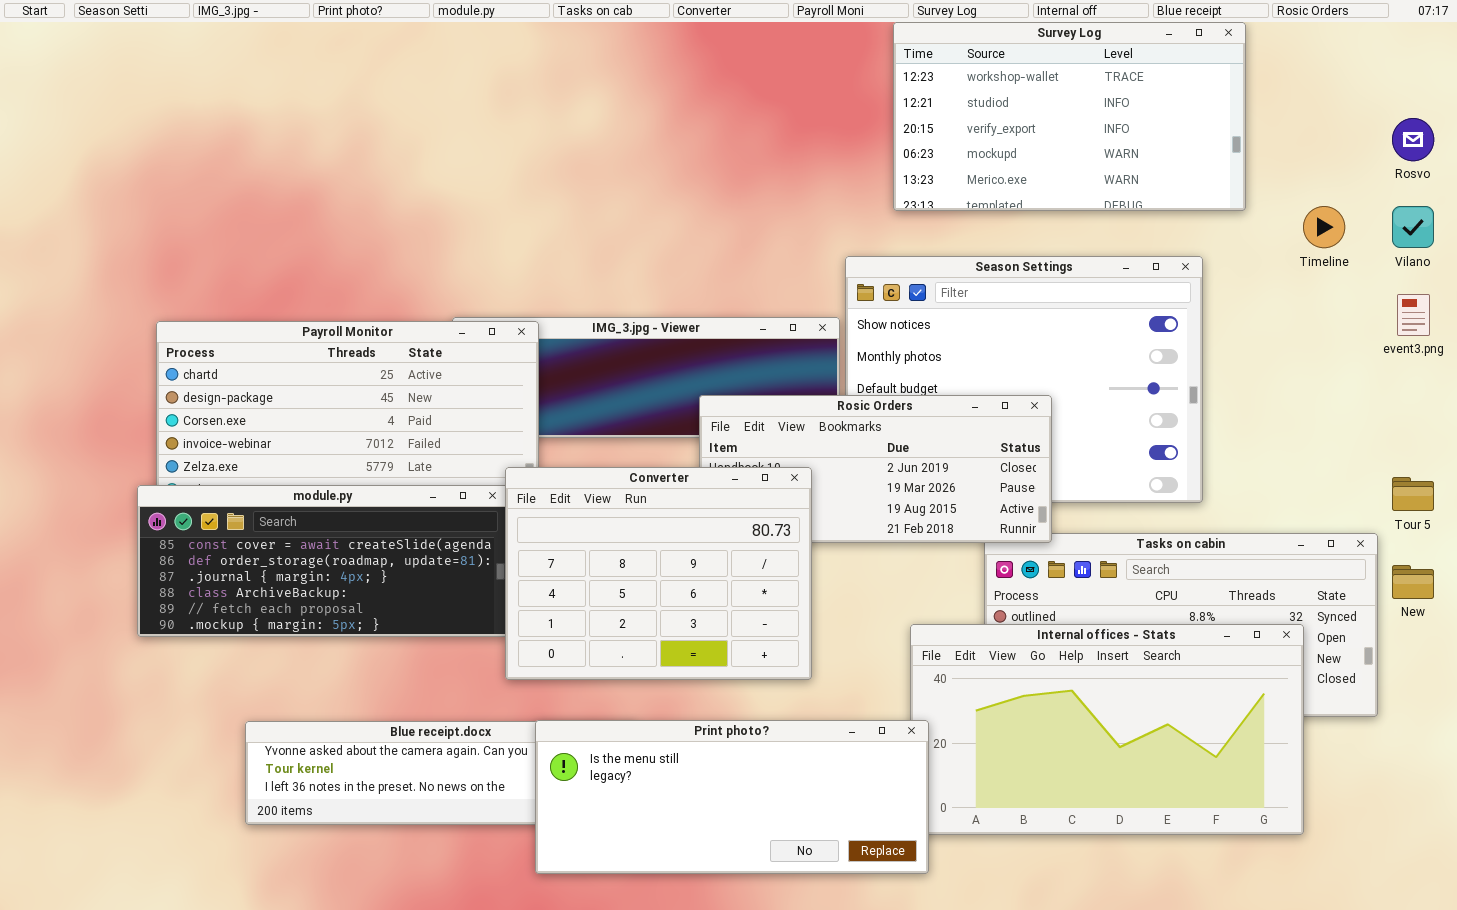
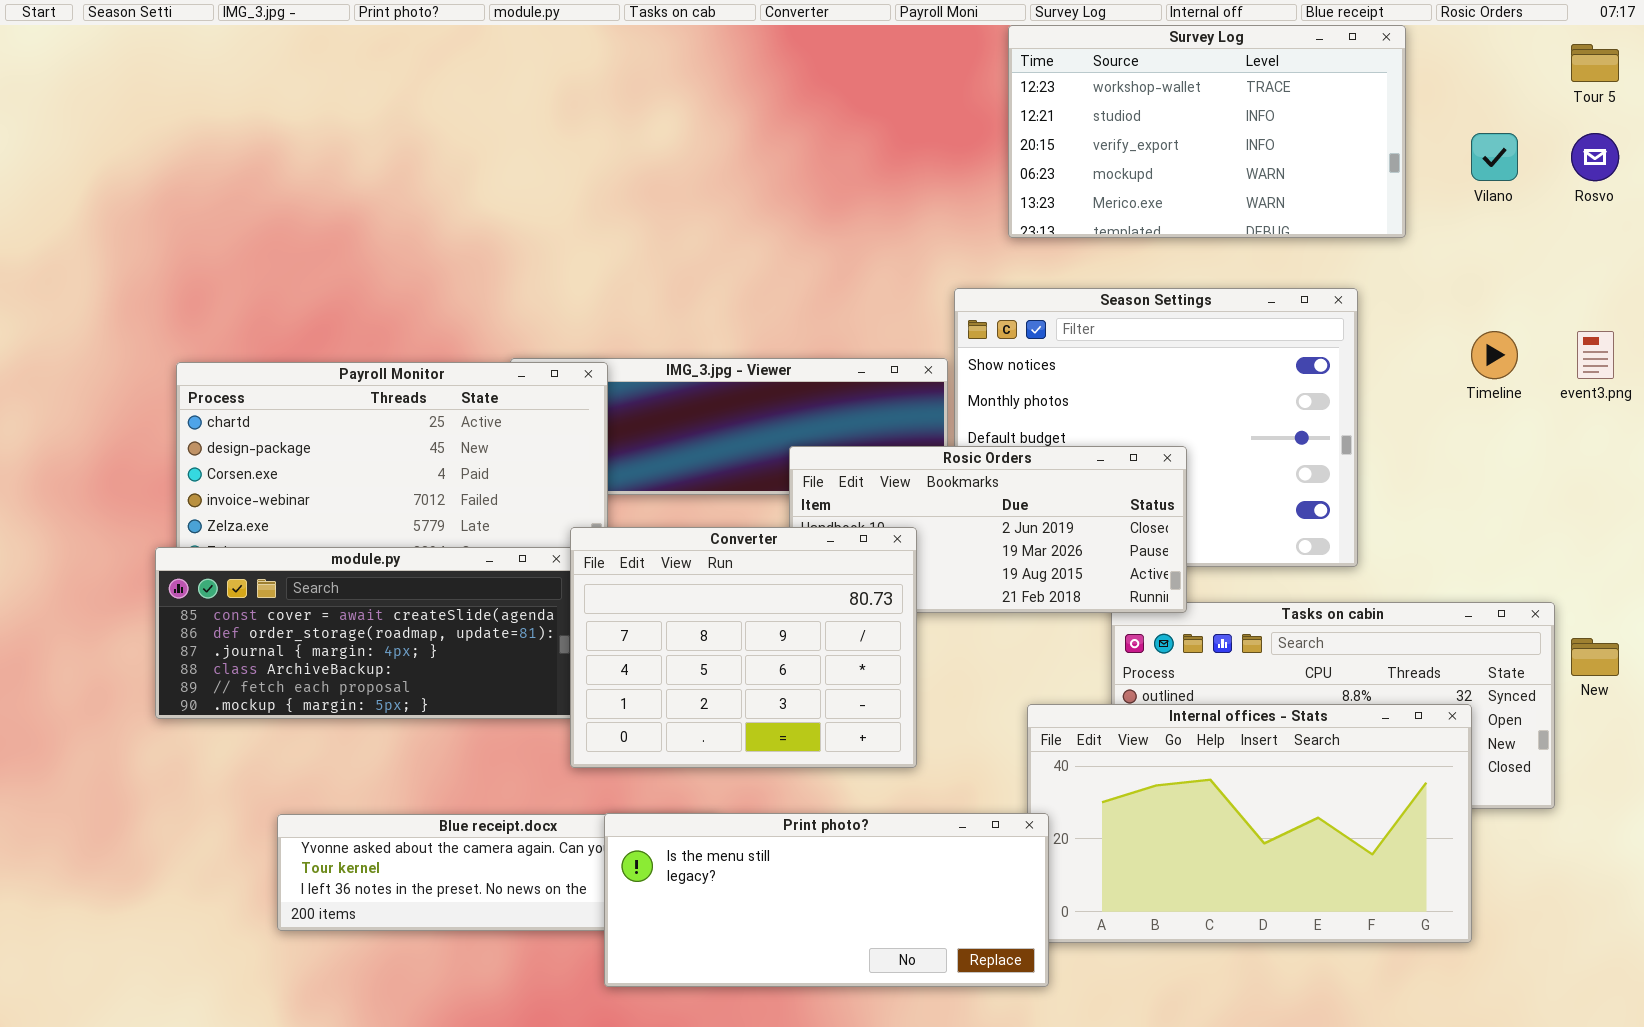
Timeline: [1303,206,1345,248] -> [1471,331,1518,379], moved
Vilano: [1392,206,1434,248] -> [1471,133,1518,181], moved
Tour 5: [1392,477,1434,511] -> [1571,44,1619,82], moved

